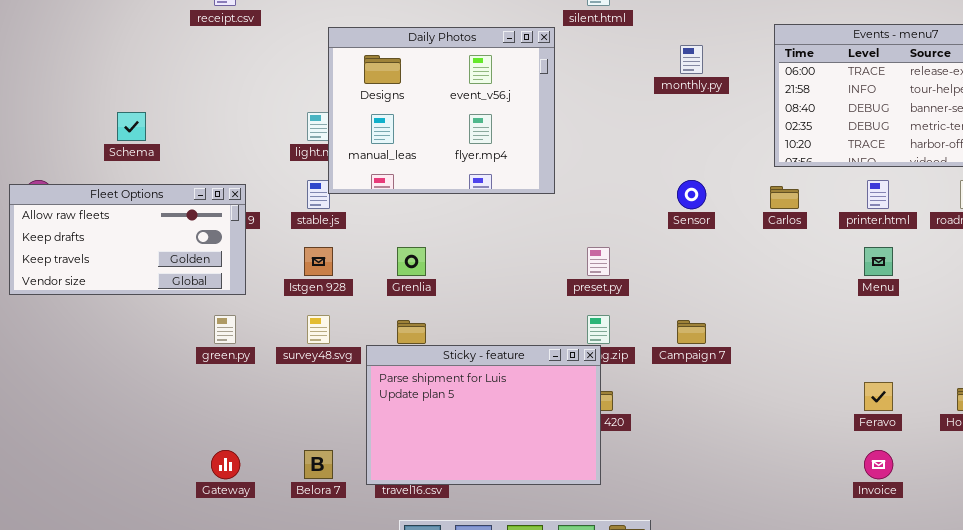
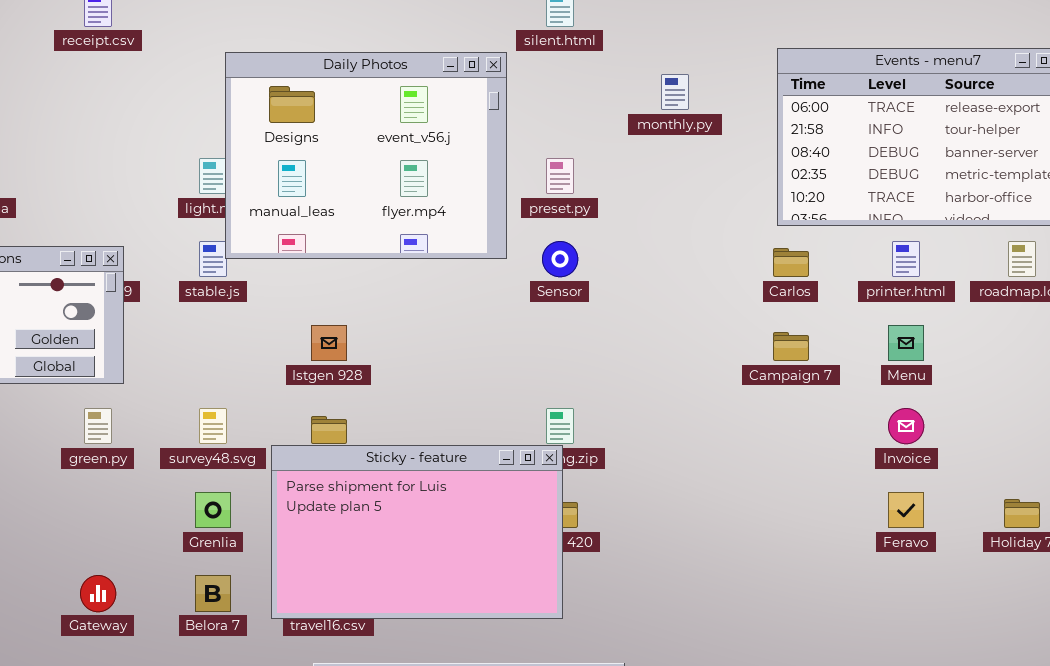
Sensor: [677,180,706,209] -> [542,241,578,277], moved
Istgen 928: [304,247,333,276] -> [311,325,347,361], moved
Grenlia: [397,247,426,276] -> [195,492,231,528], moved
preset.py: [587,247,610,276] -> [546,158,574,194], moved
Campaign 7: [677,320,706,344] -> [773,332,809,361], moved
Invoice: [864,450,893,479] -> [888,408,924,444], moved

